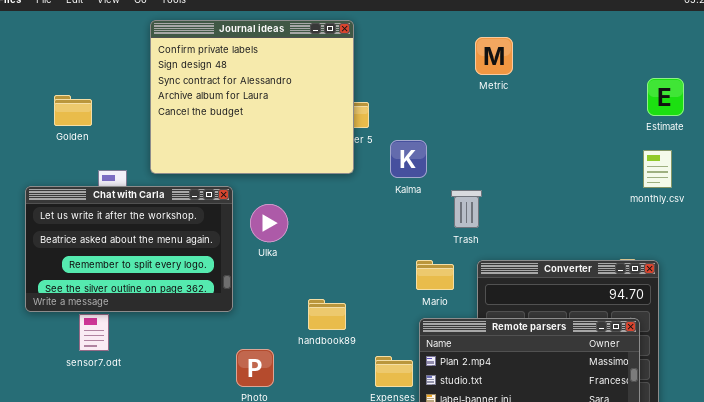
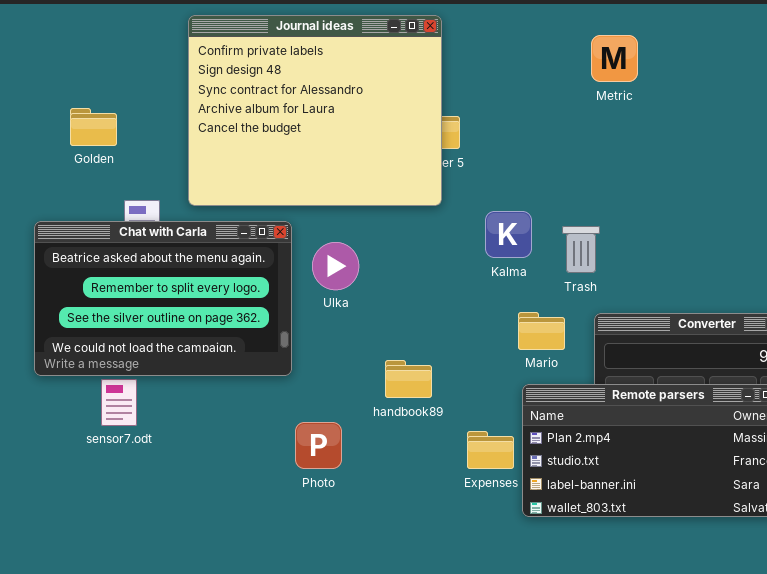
Kalma: [390,140,427,178] -> [485,211,532,258], moved
Chat with Carla: [25,186,233,312] -> [34,221,292,376], scrolled down 1 row

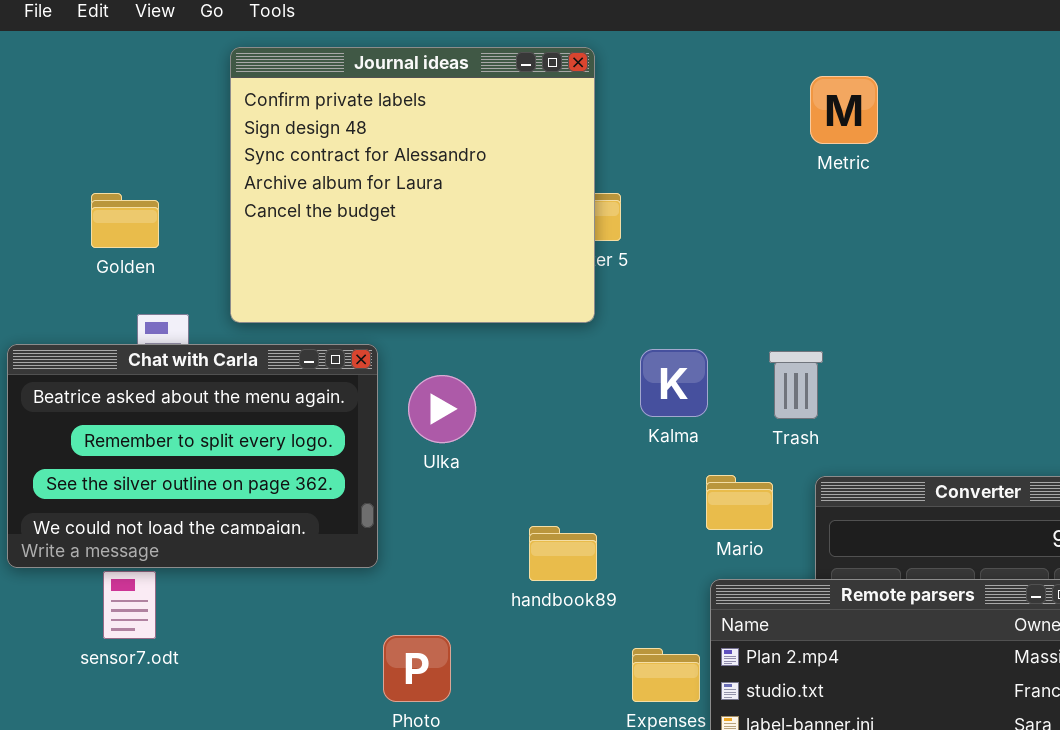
Golden: [70,108,117,146] -> [91,193,159,248], moved
Kalma: [485,211,532,258] -> [640,349,708,417], moved
handbook89: [385,360,432,398] -> [529,526,597,581], moved

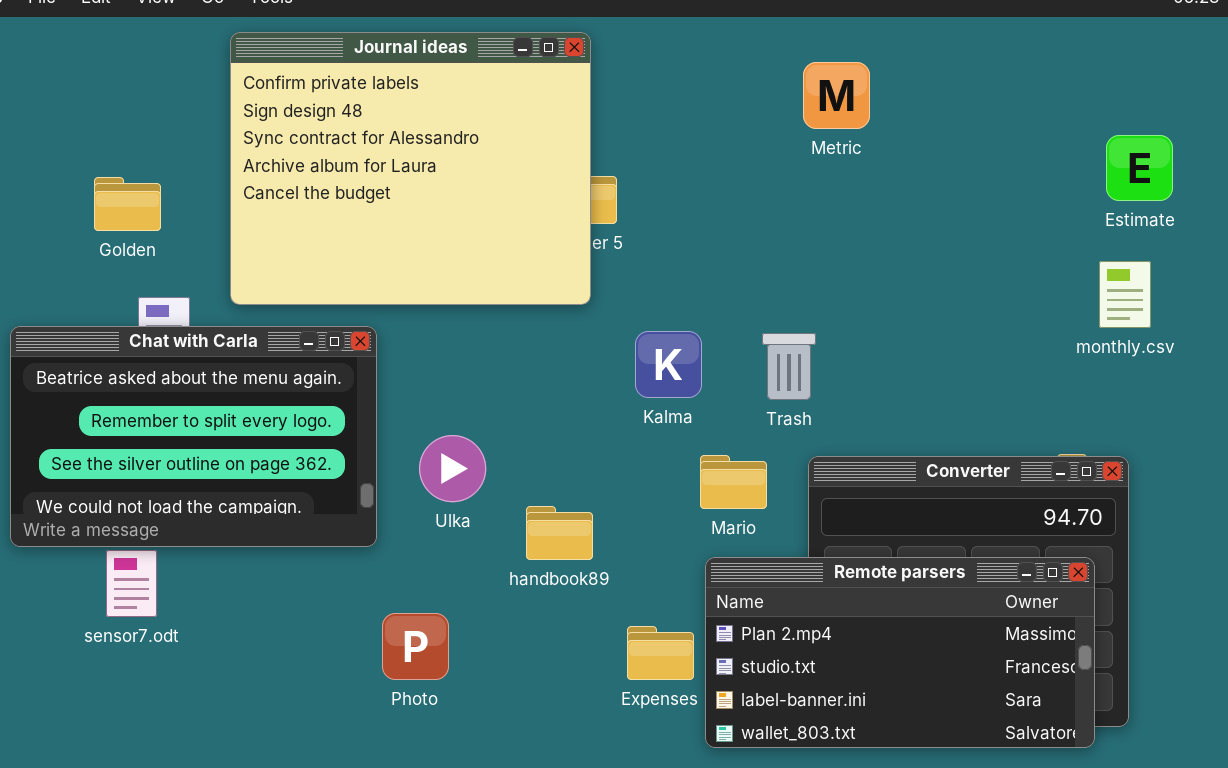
Ulka: [408,375,476,443] -> [419,435,486,502], moved

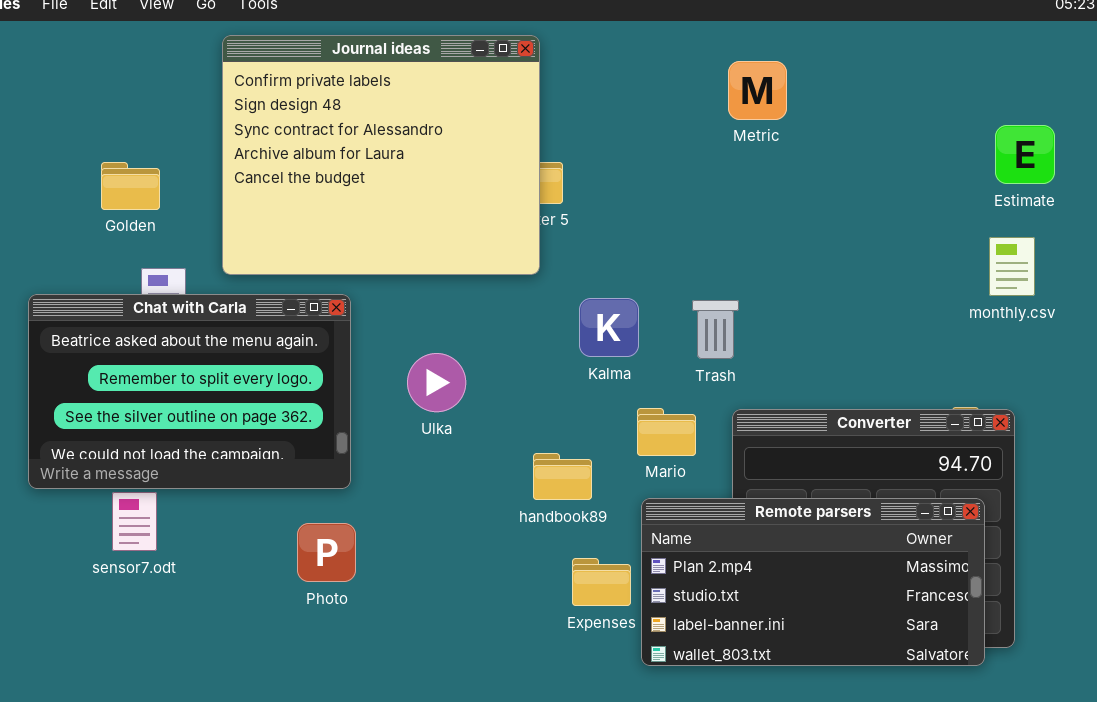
Ulka: [419,435,486,502] -> [407,353,466,412], moved
handbook89: [526,506,593,560] -> [533,453,592,500], moved
Photo: [382,613,449,680] -> [297,523,356,582], moved

